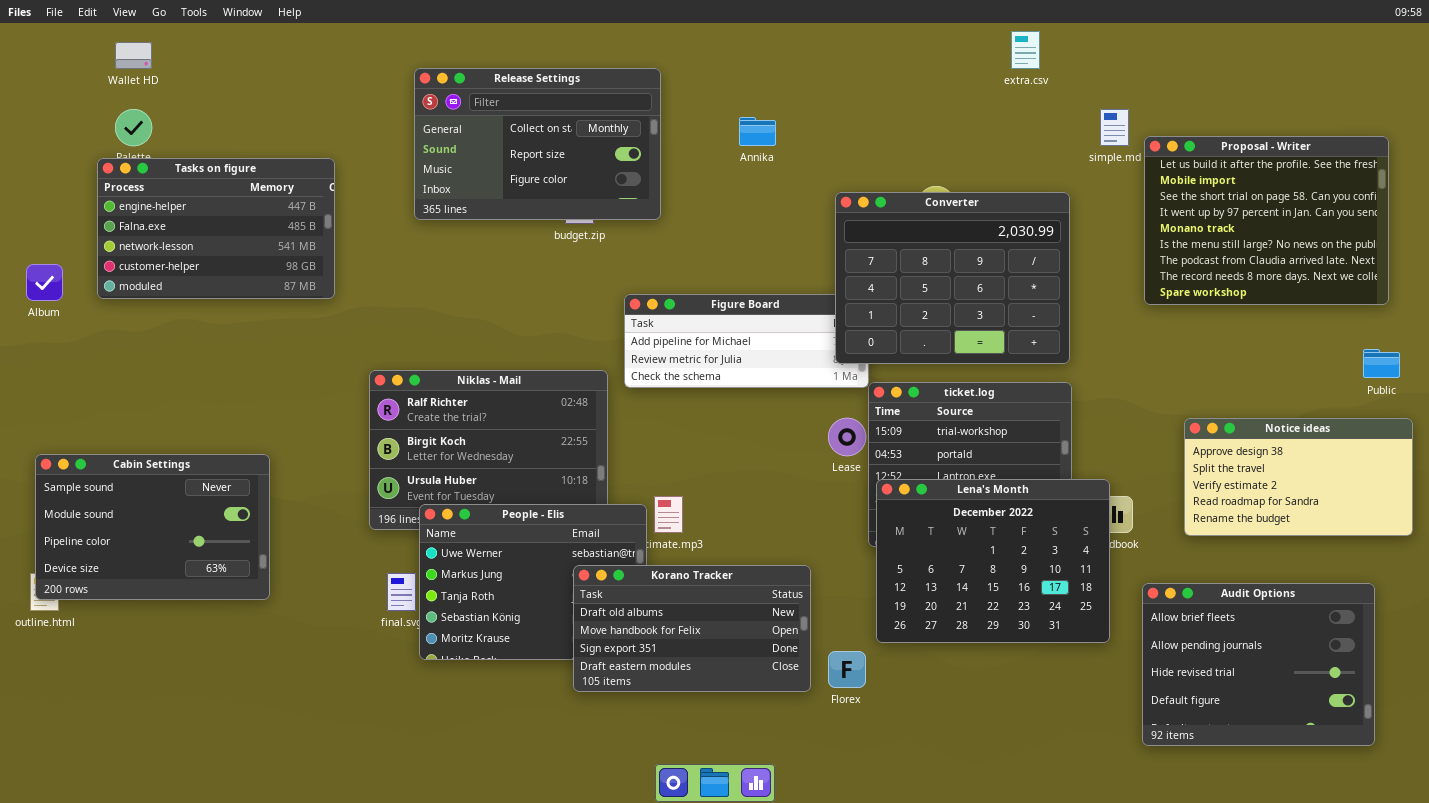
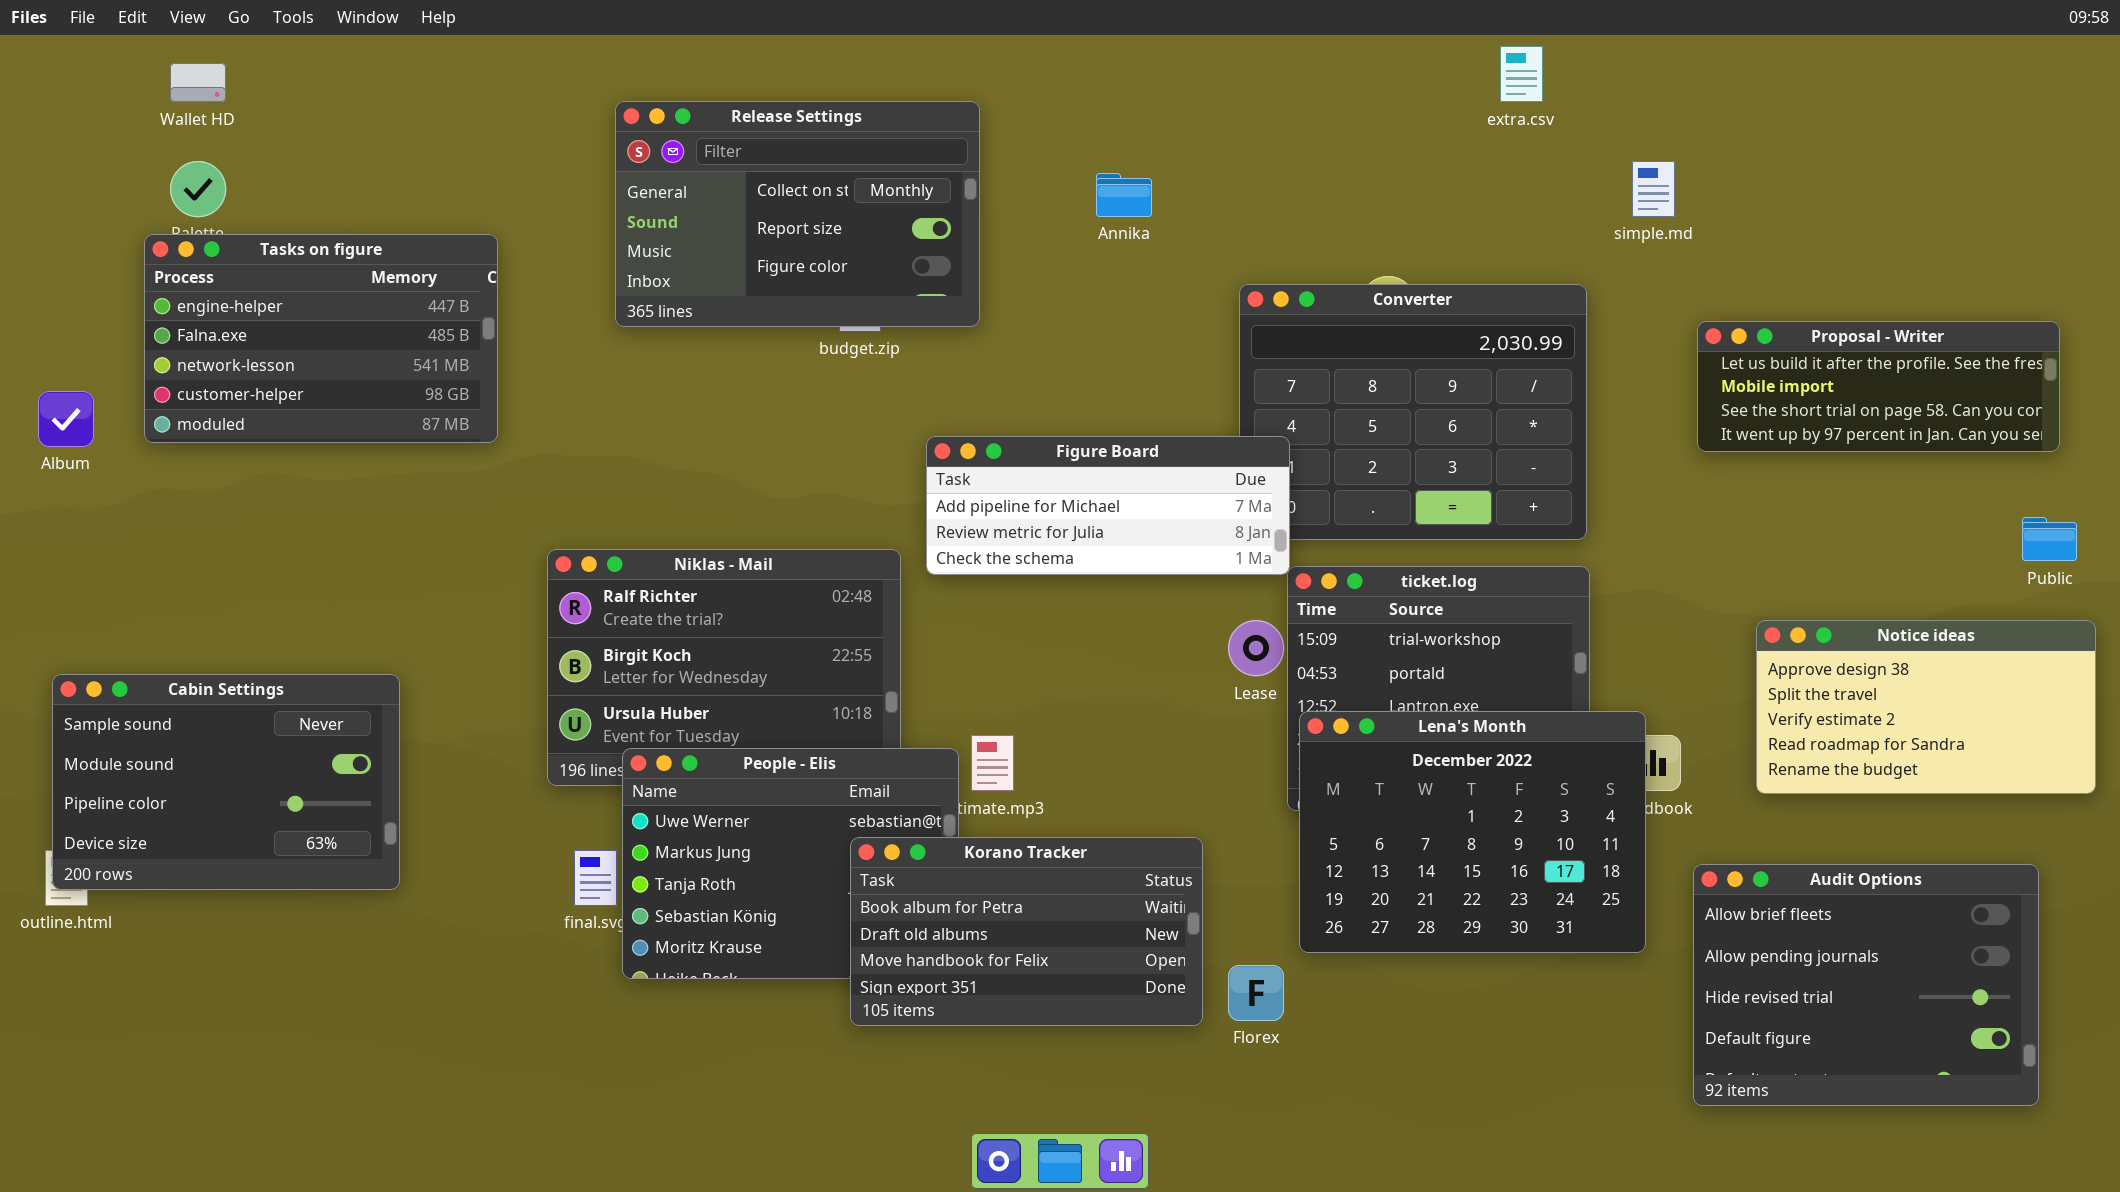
Proposal - Writer: [1144,136,1389,305] -> [1697,321,2060,452], resized
Figure Board: [624,294,869,388] -> [926,436,1290,575], raised
Korano Tracker: [573,565,811,692] -> [850,837,1203,1026], scrolled up 1 row

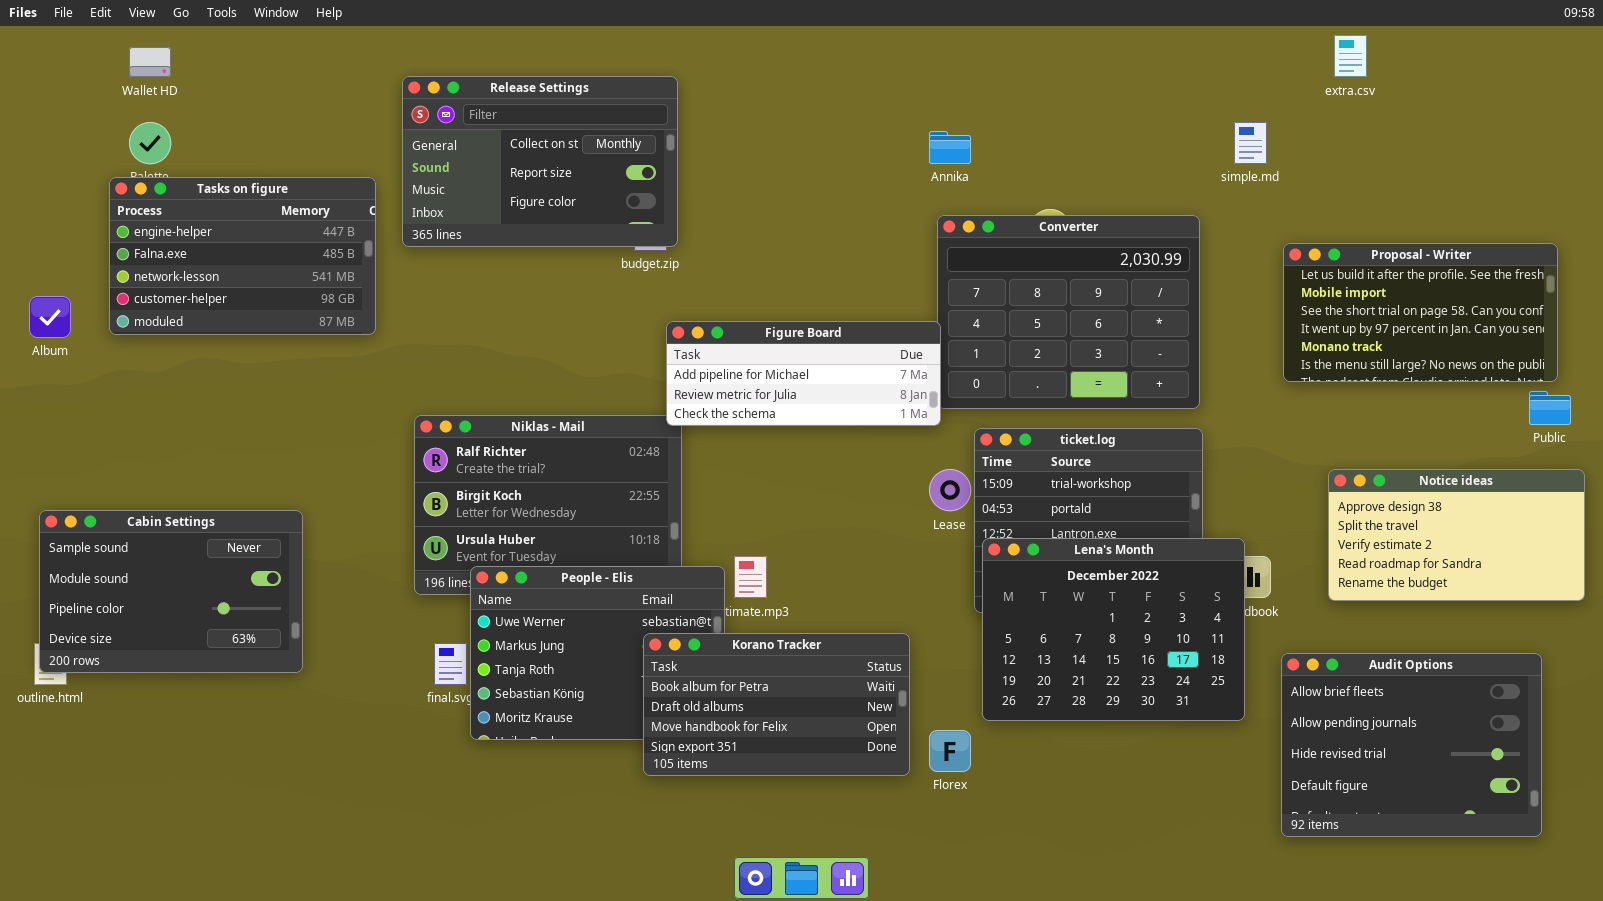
extra.csv: [1500,46,1543,102] -> [1334,35,1367,77], moved
Release Settings: [615,101,980,327] -> [402,76,678,247], moved
Annika: [1096,173,1152,217] -> [929,131,971,164], moved
Proposal - Writer: [1697,321,2060,452] -> [1283,243,1558,382], resized
Figure Board: [926,436,1290,575] -> [666,321,941,426], moved

